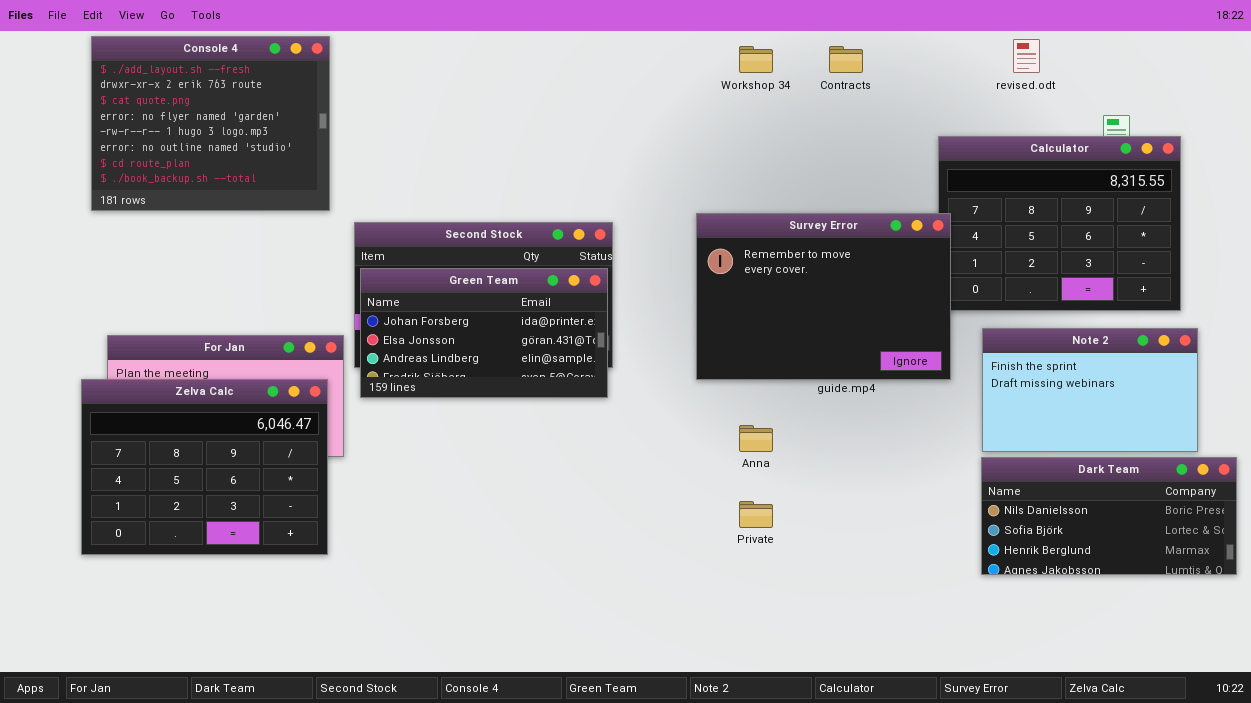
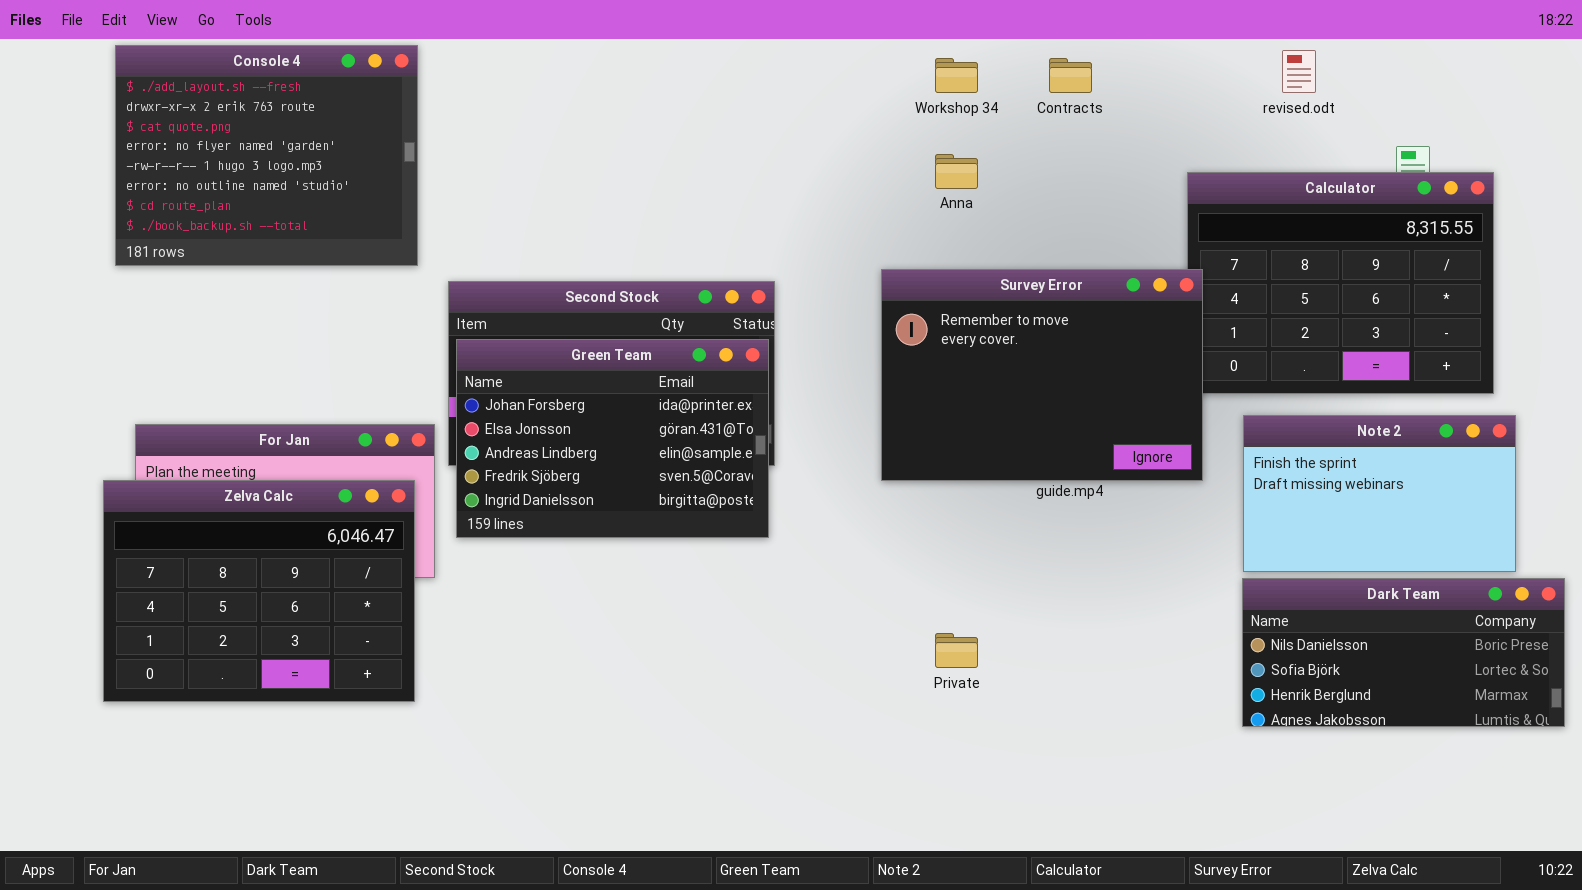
Green Team: [360,268,608,398] -> [456,339,769,538], resized
Anna: [739,425,773,452] -> [935,154,978,189], moved

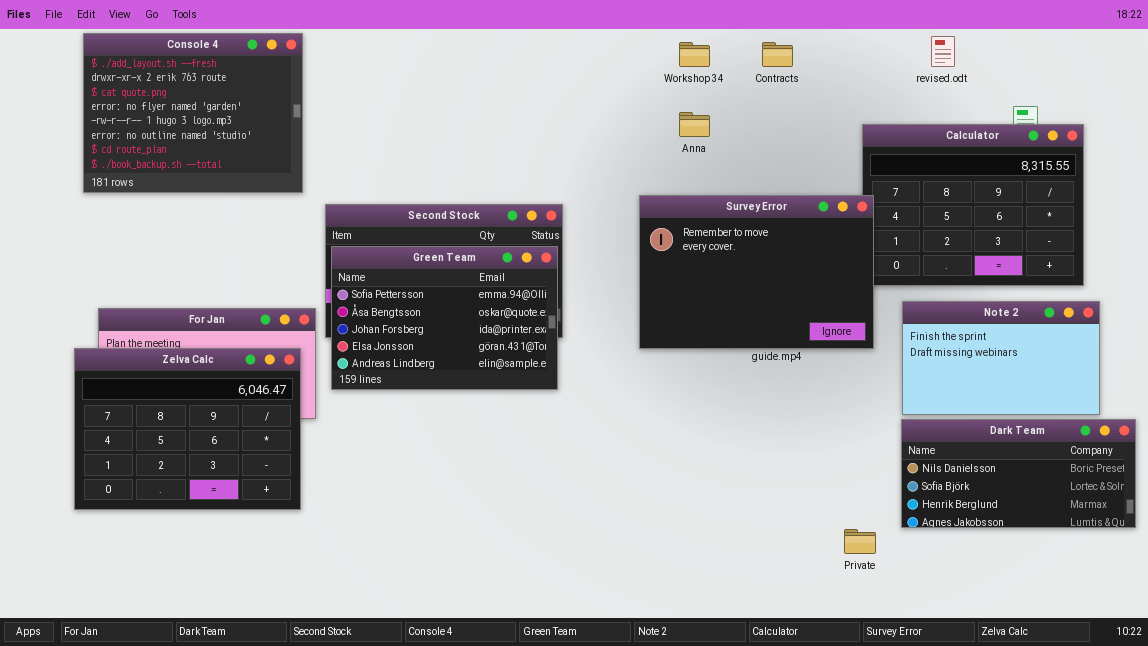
Green Team: [456,339,769,538] -> [331,246,558,390], scrolled up 2 rows
Private: [935,633,978,668] -> [844,529,876,554], moved

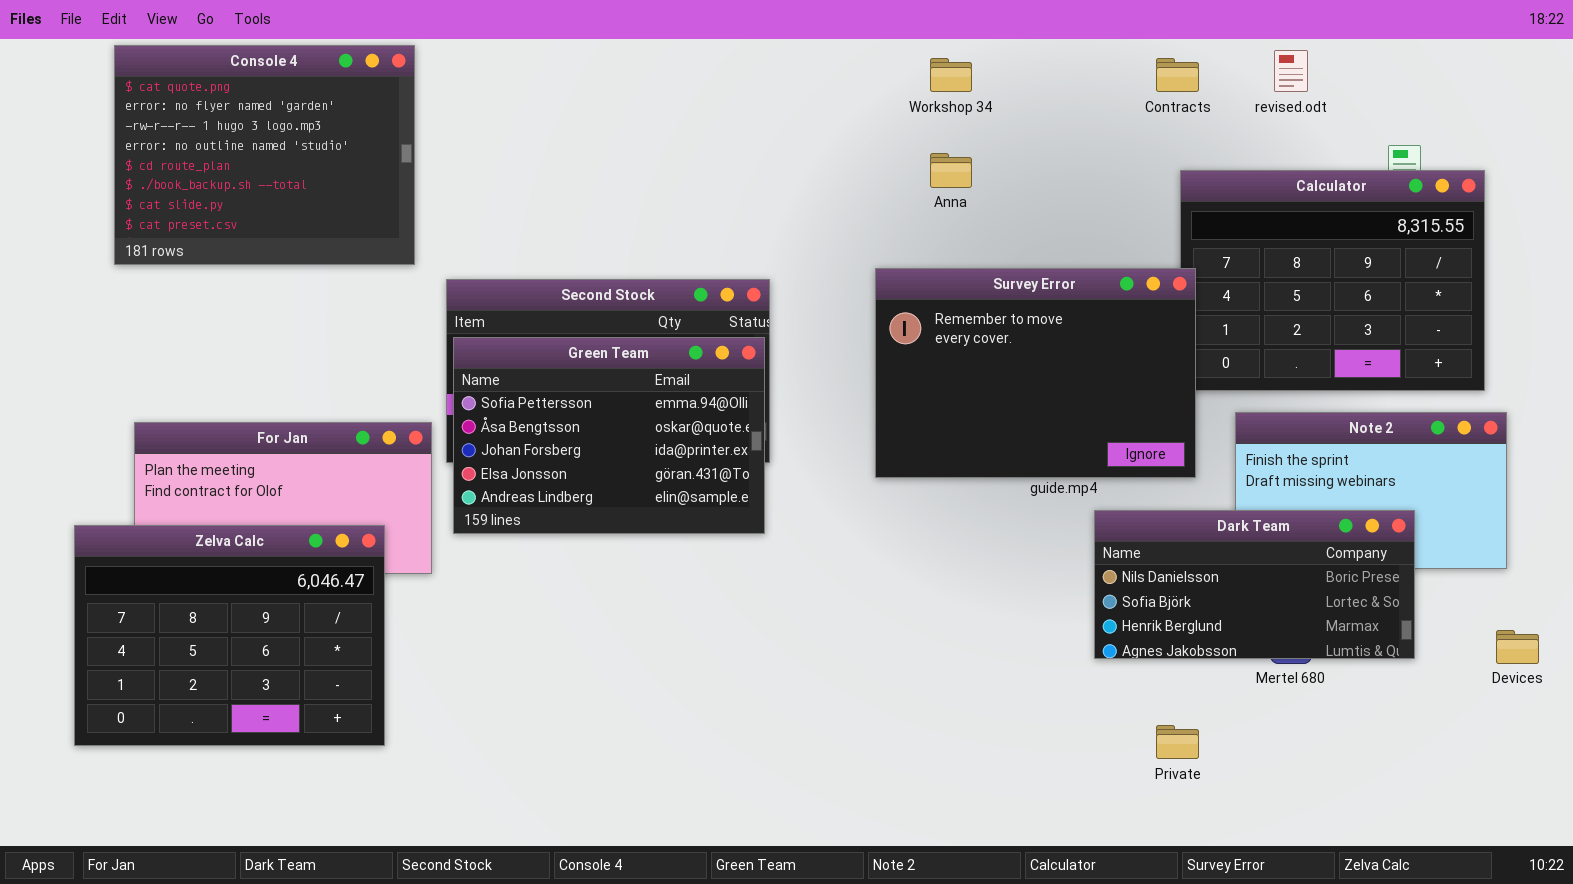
Console 4: [83,33,303,193] -> [114,45,415,265], scrolled down 2 rows
Contracts: [762,42,793,67] -> [1156,58,1199,92], moved
Zelva Calc: [74,348,301,510] -> [74,525,385,746], moved
Dark Team: [901,419,1136,528] -> [1094,510,1415,659], moved

